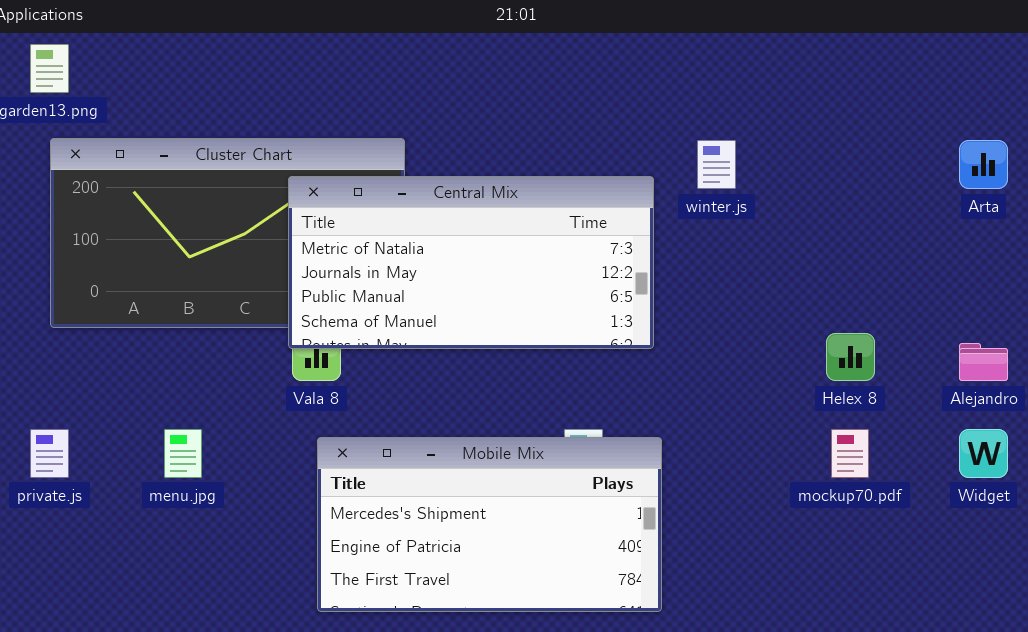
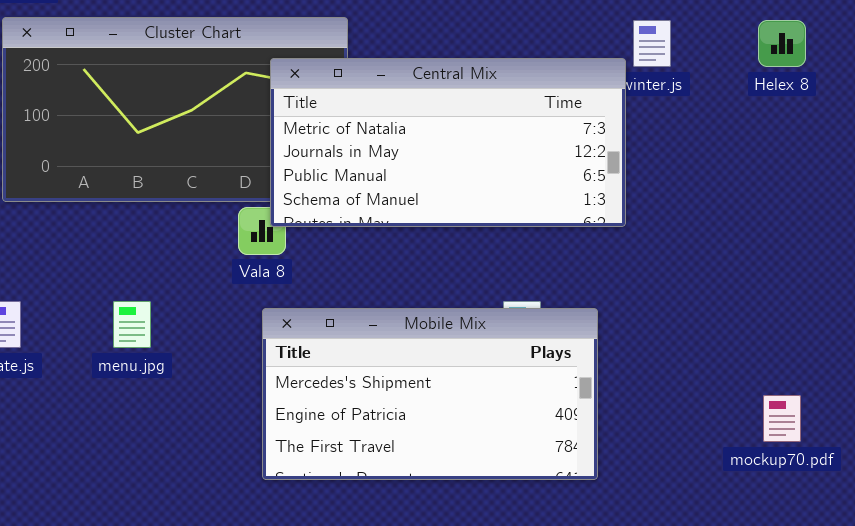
Central Mix: [288,176,654,349] -> [270,58,626,227], moved
Helex 8: [826,333,875,381] -> [758,20,806,67], moved
mockup70.pdf: [831,429,869,478] -> [763,395,801,442], moved

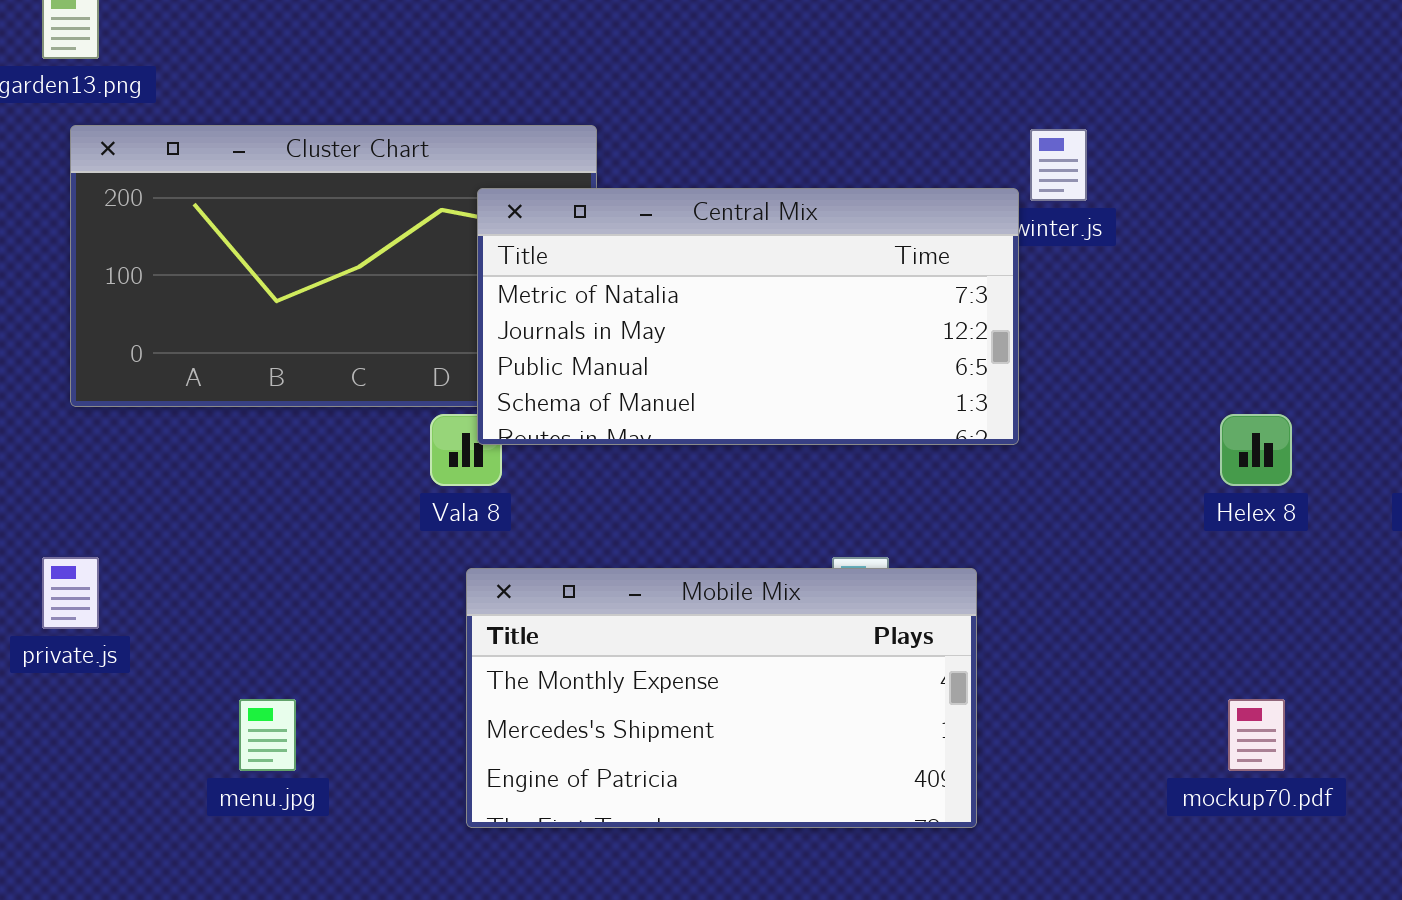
Helex 8: [758,20,806,67] -> [1220,414,1292,486], moved
menu.jpg: [113,301,151,348] -> [239,699,296,771], moved
Mobile Mix: [262,308,598,480] -> [466,568,977,828], scrolled up 1 row

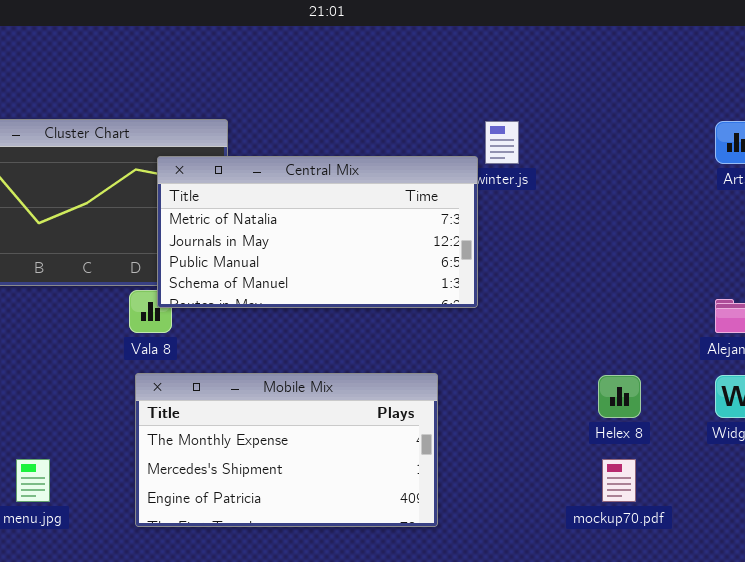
Helex 8: [1220,414,1292,486] -> [598,375,641,418], moved
Mobile Mix: [466,568,977,828] -> [135,373,438,527], moved

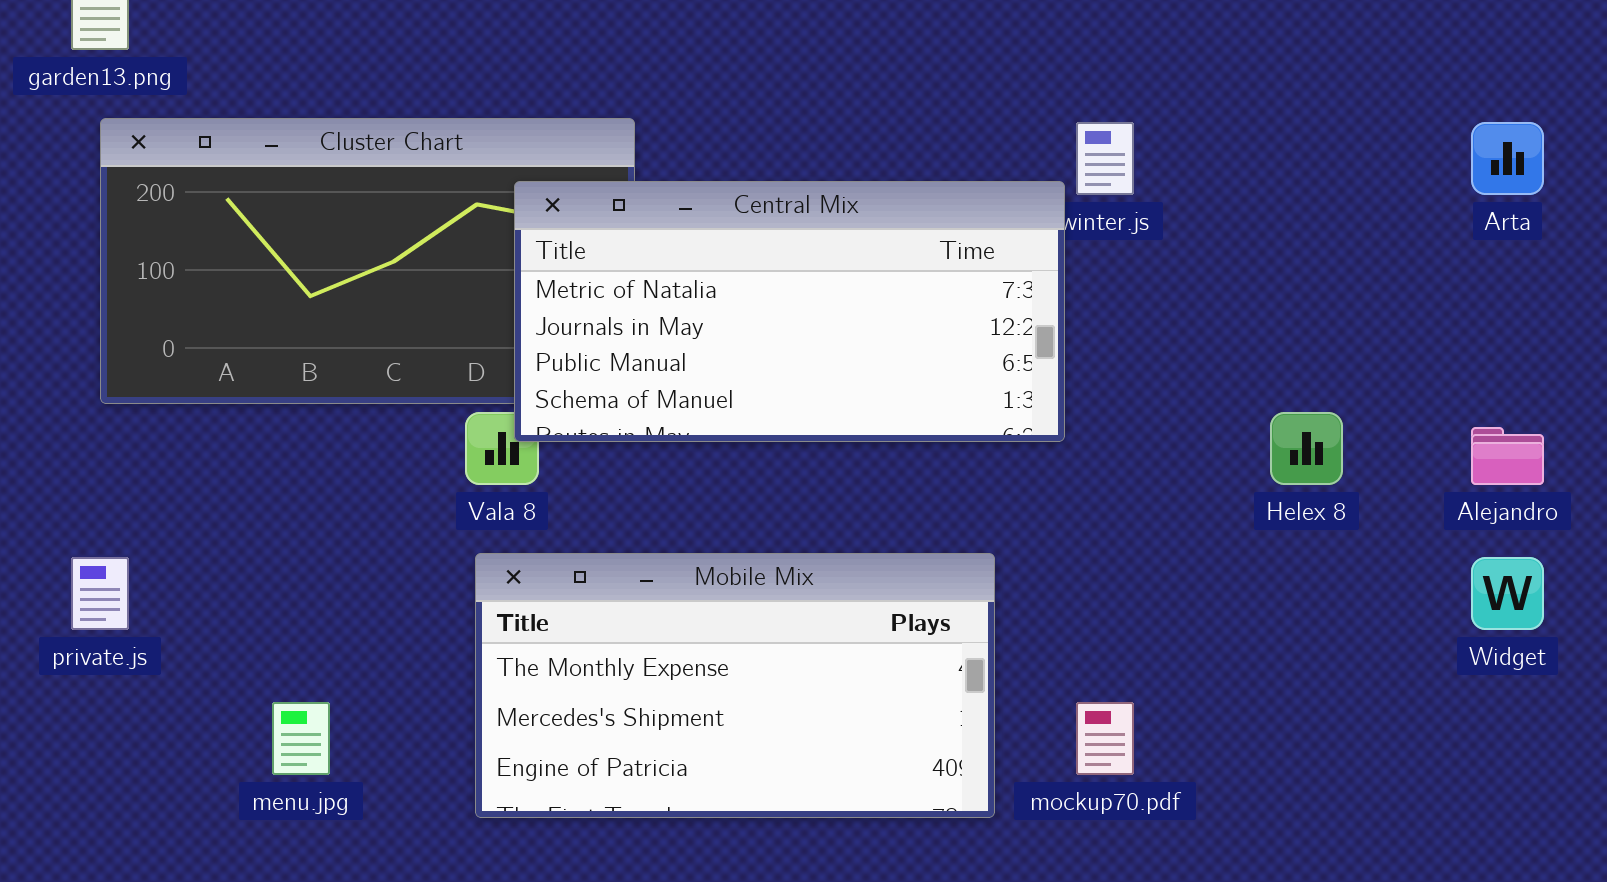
Helex 8: [598,375,641,418] -> [1270,412,1343,485], moved
mockup70.pdf: [602,459,636,502] -> [1076,702,1134,775], moved

